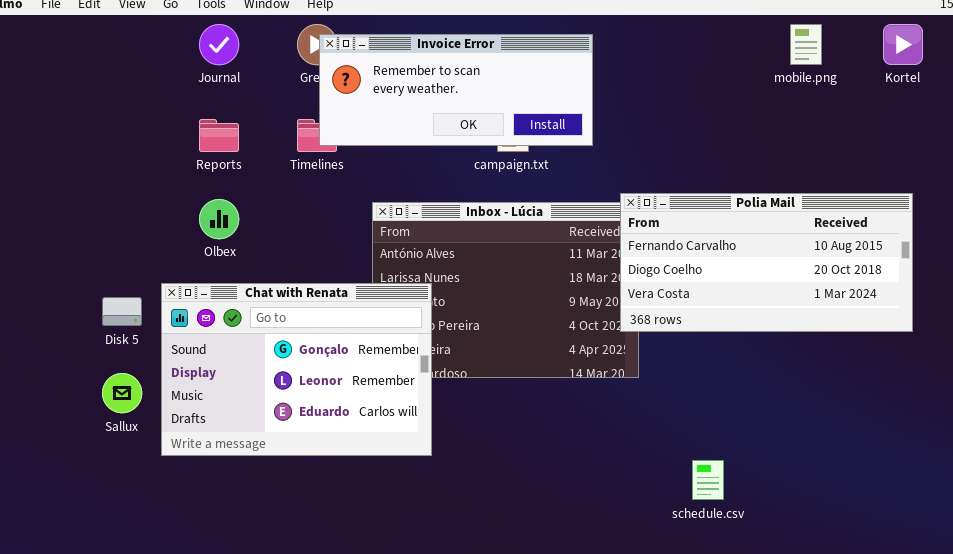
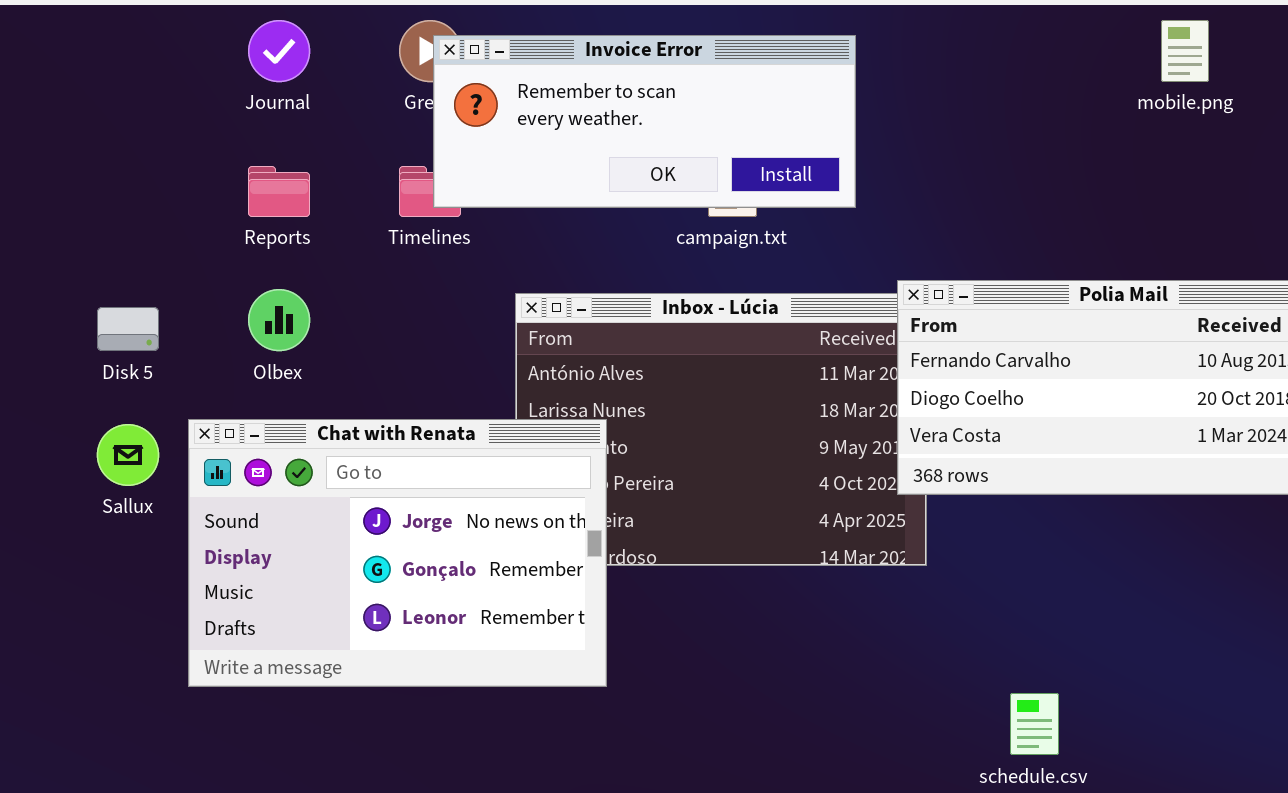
Chat with Renata: [161,283,432,456] -> [188,419,607,687], scrolled up 1 row
Disk 5: [102,297,142,326] -> [97,307,159,351], moved
Sallux: [102,373,142,413] -> [97,424,159,486], moved

